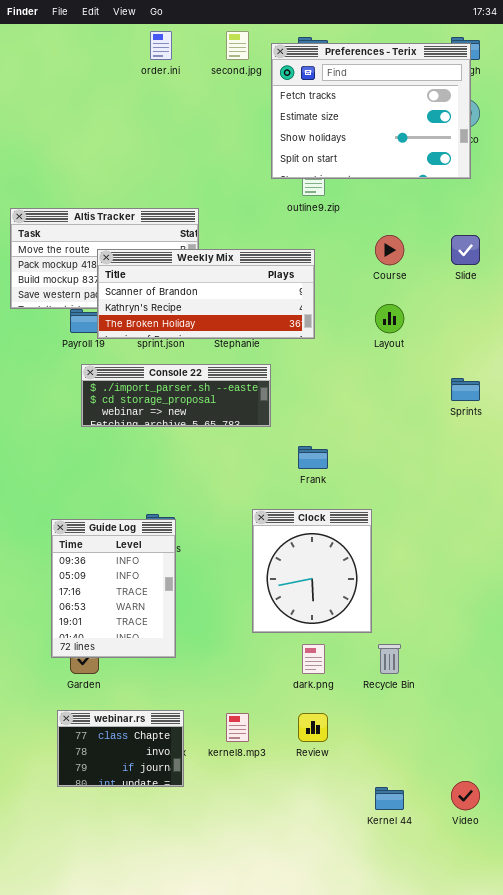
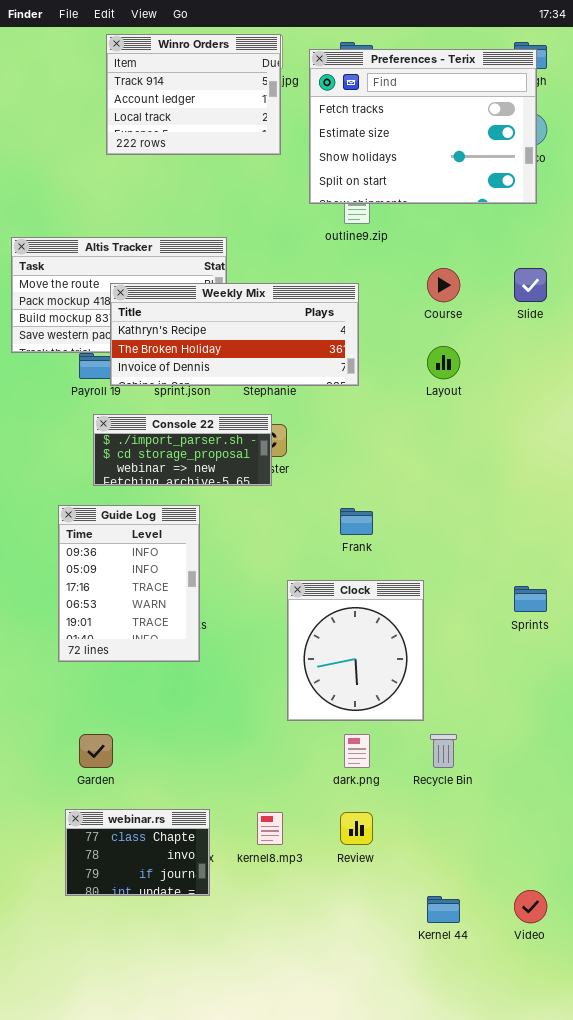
Winro Orders: none -> [106,34,281,155], opened
Weekly Mix: [97,249,315,339] -> [110,283,359,386], scrolled down 1 row
Console 22: [81,364,271,427] -> [93,414,272,486], resized
Sprints: [451,378,480,401] -> [514,586,547,612], moved
Guide Log: [51,519,176,658] -> [58,505,200,662], moved

